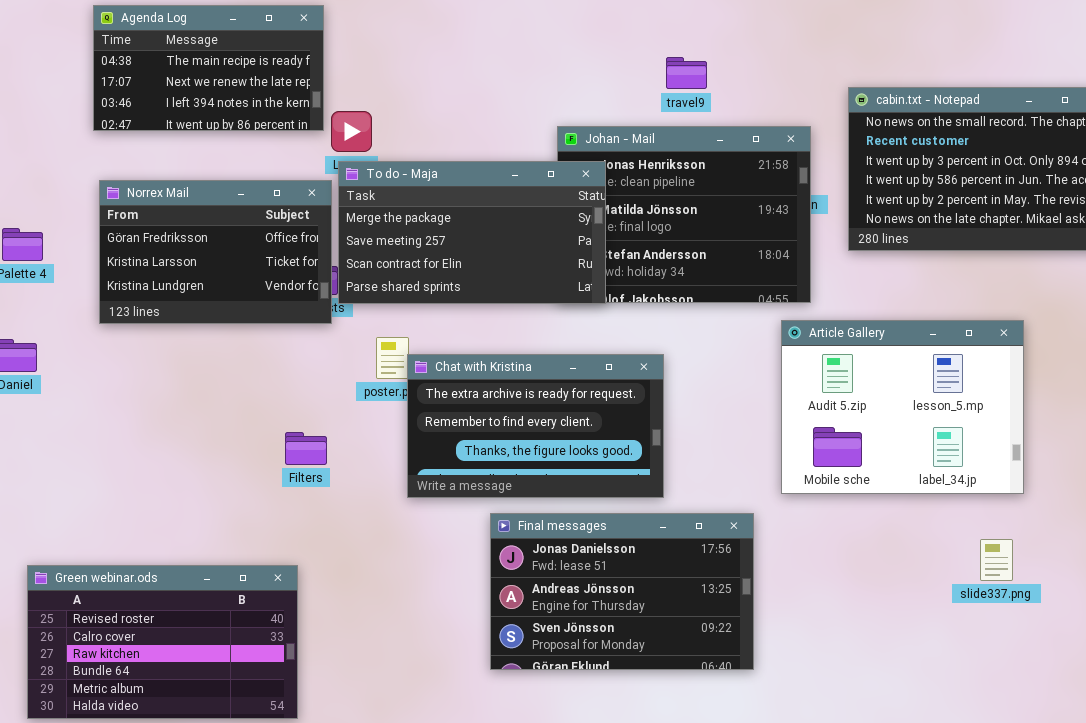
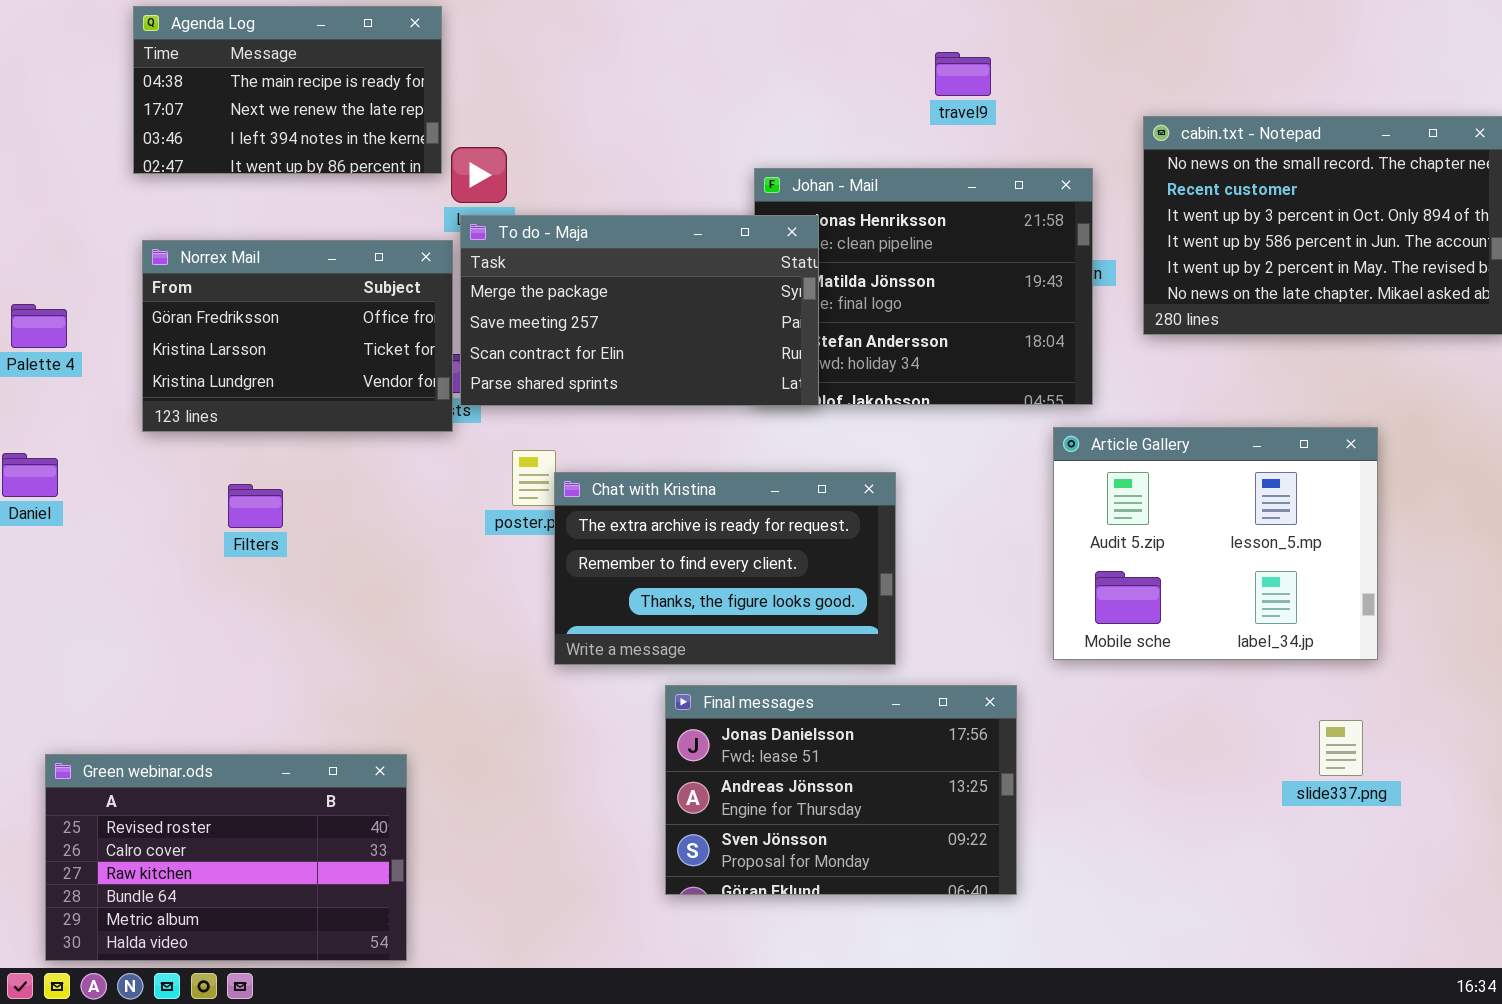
travel9: [666,57,707,89] -> [935,52,991,96], moved
Filters: [285,432,327,465] -> [228,484,283,528], moved

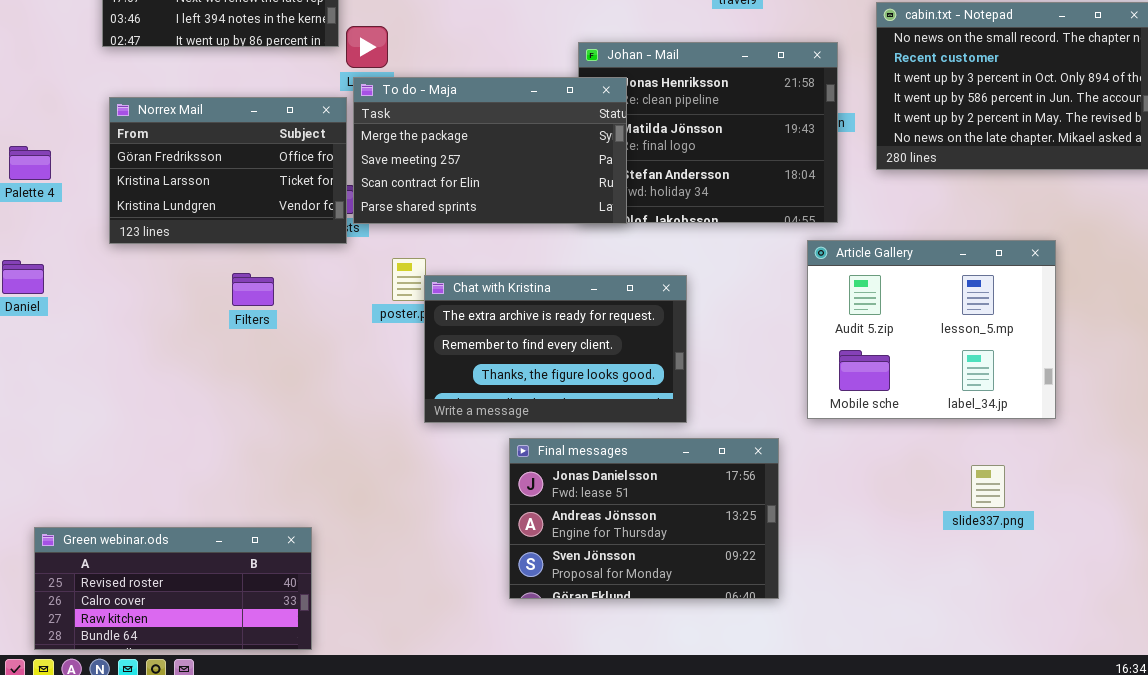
Filters: [228,484,283,528] -> [232,273,274,306], moved
slide337.png: [1319,720,1363,776] -> [971,465,1005,508], moved
Green webinar.ods: [45,754,407,961] -> [34,527,312,650], resized

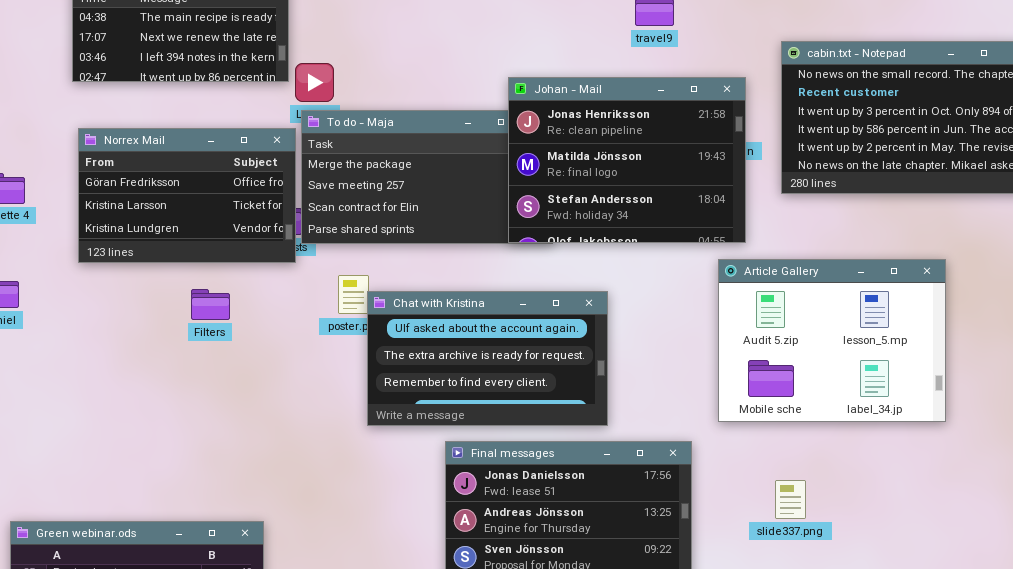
Johan - Mail: [578,42,838,223] -> [508,77,746,243], raised
Chat with Kristina: [424,275,687,423] -> [367,291,608,426], scrolled up 1 row
slide337.png: [971,465,1005,508] -> [775,480,806,519], moved

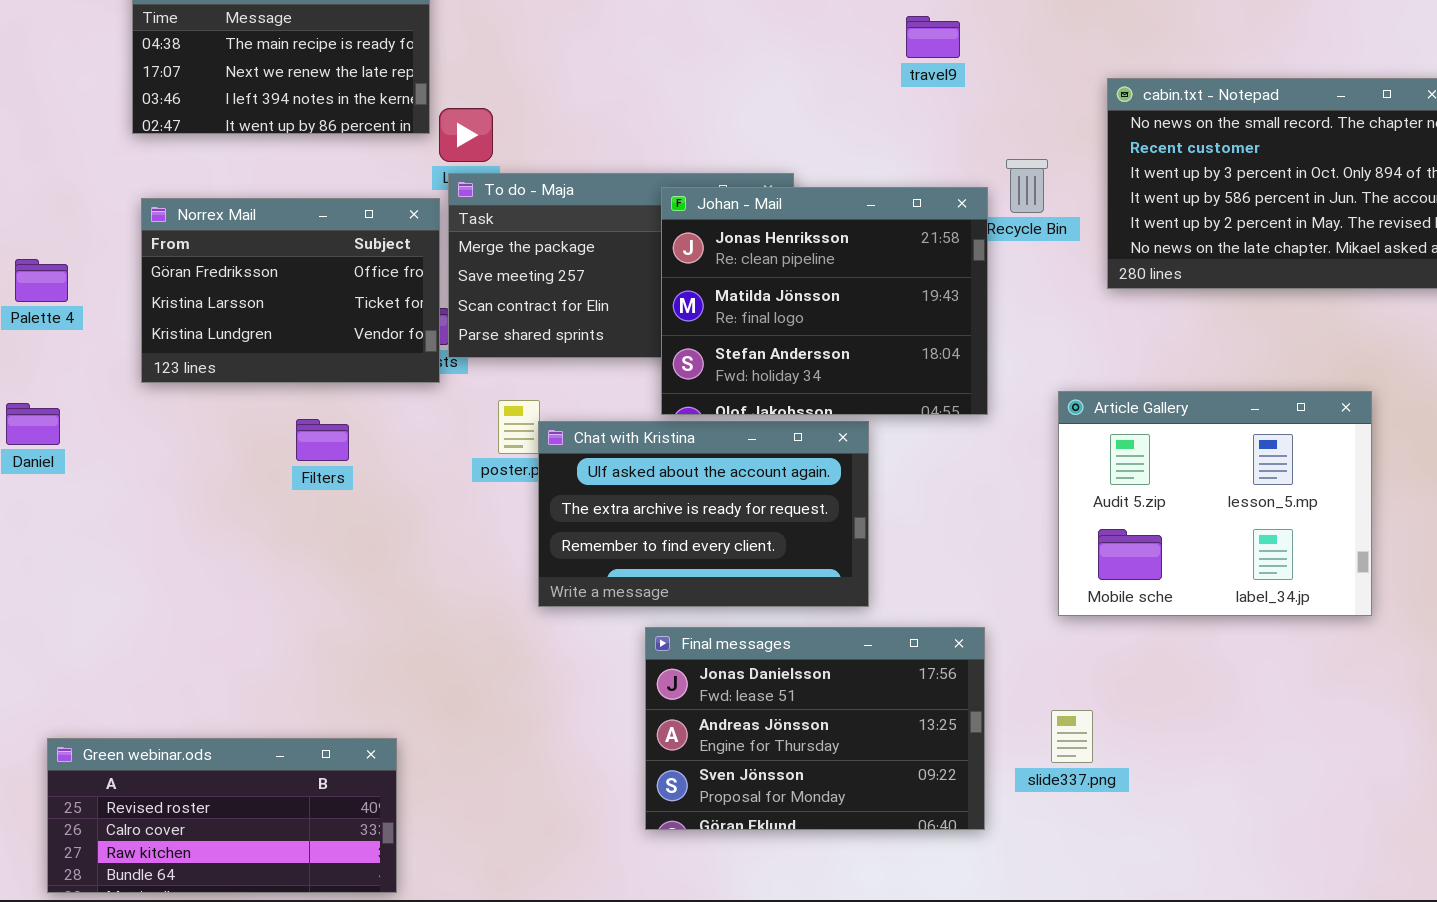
Johan - Mail: [508,77,746,243] -> [661,187,988,415], moved
Article Gallery: [718,259,946,422] -> [1058,391,1372,616], moved
slide337.png: [775,480,806,519] -> [1051,710,1093,763], moved

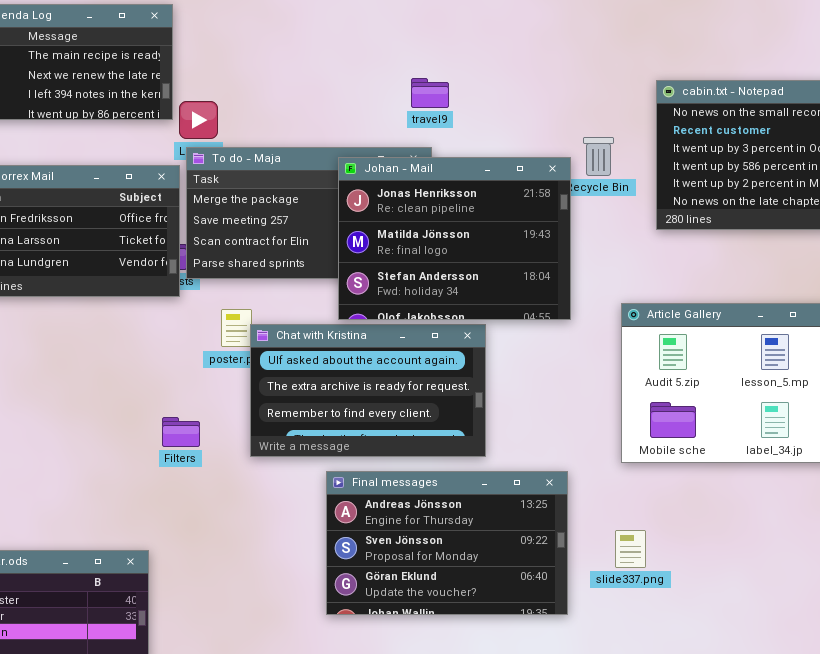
travel9: [906,16,960,58] -> [411,78,449,108], moved
Filters: [296,419,349,461] -> [162,417,200,447], moved
Final messages: [645,627,985,830] -> [326,471,568,615], scrolled down 1 row

